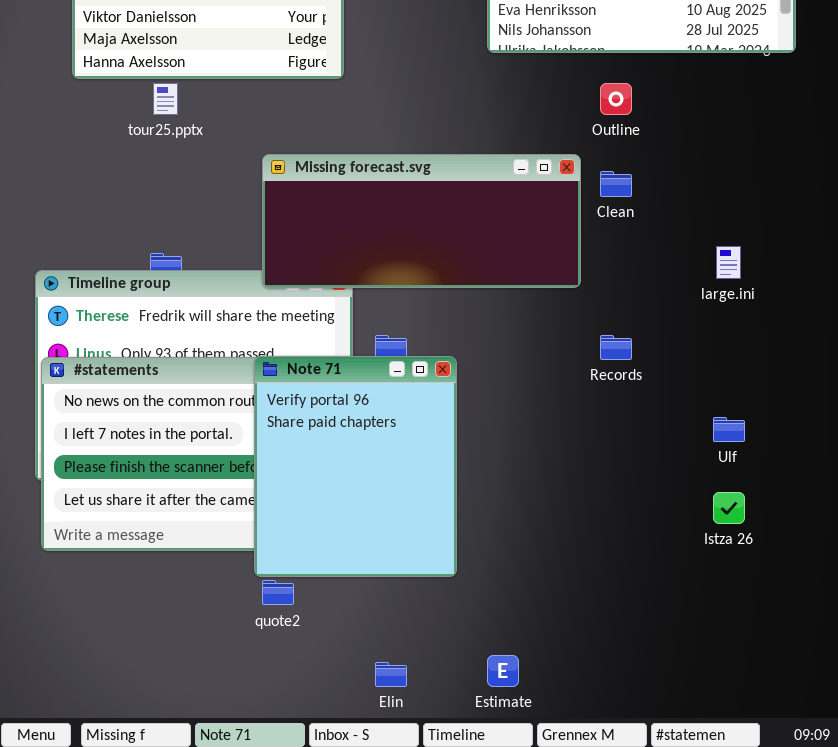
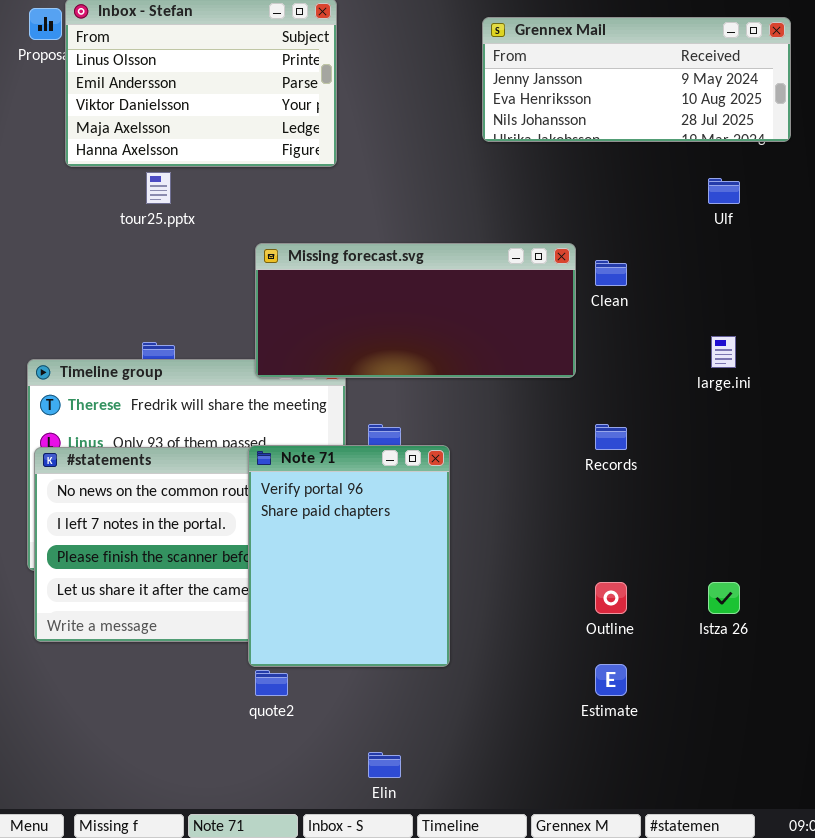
Outline: [600,83,632,115] -> [595,582,627,614], moved
Ulf: [713,417,745,442] -> [708,178,740,204], moved
Estimate: [487,655,519,687] -> [595,664,627,696], moved

